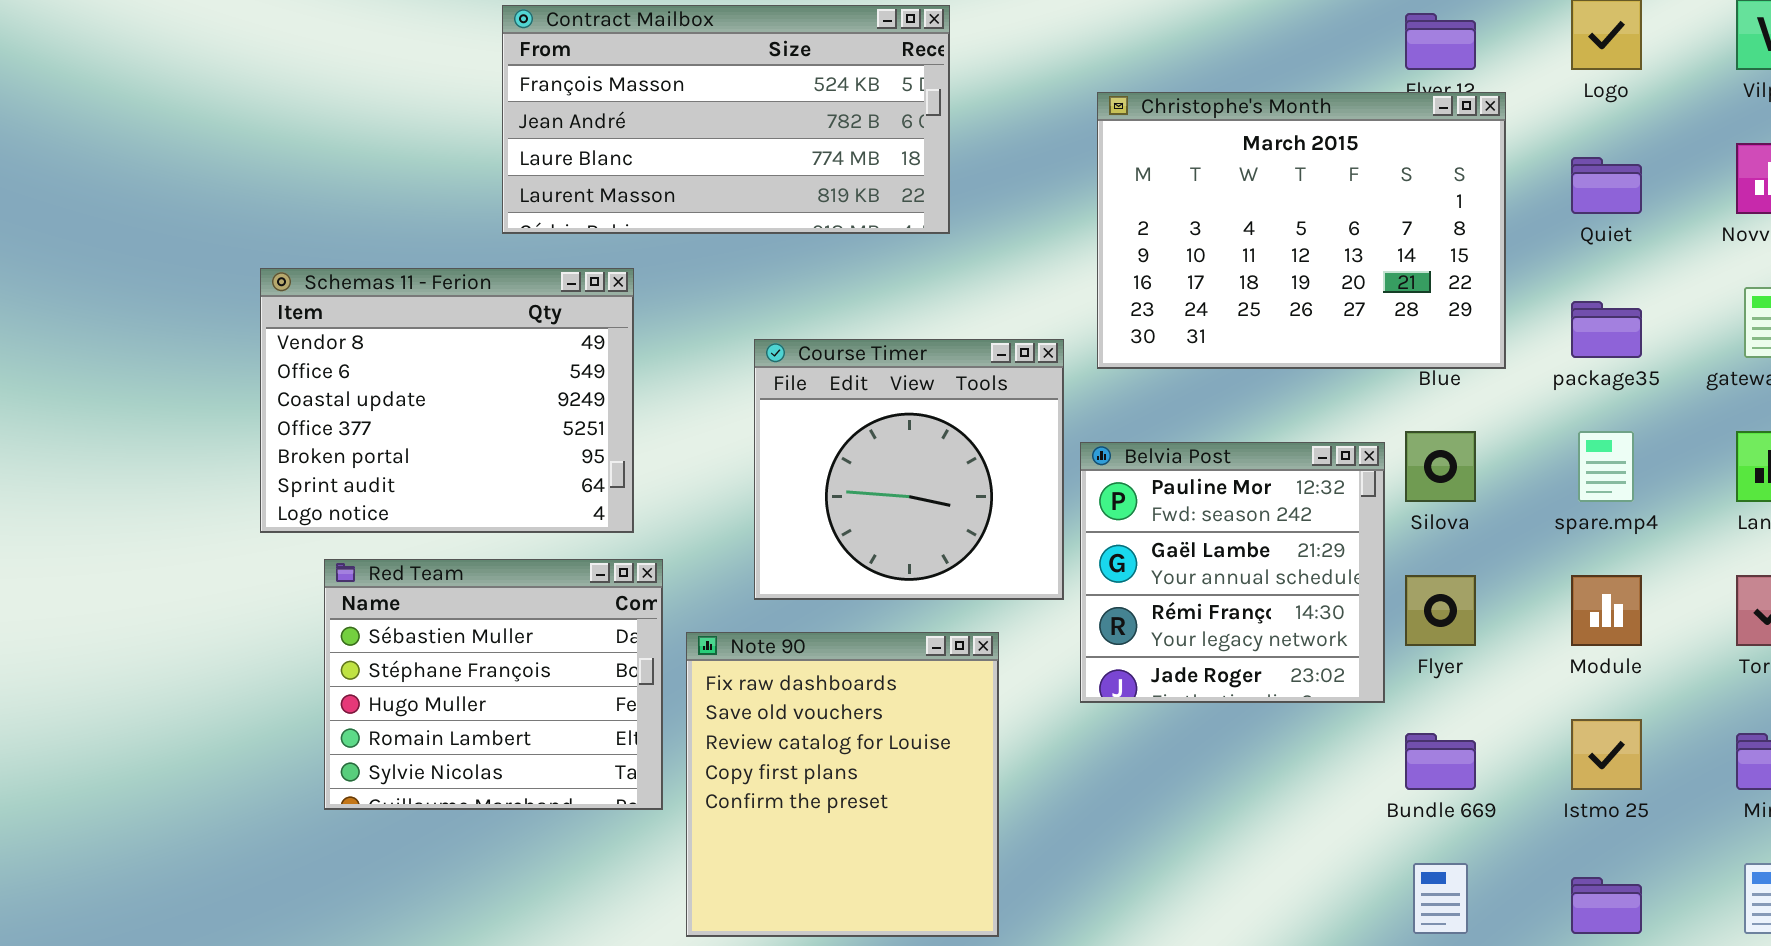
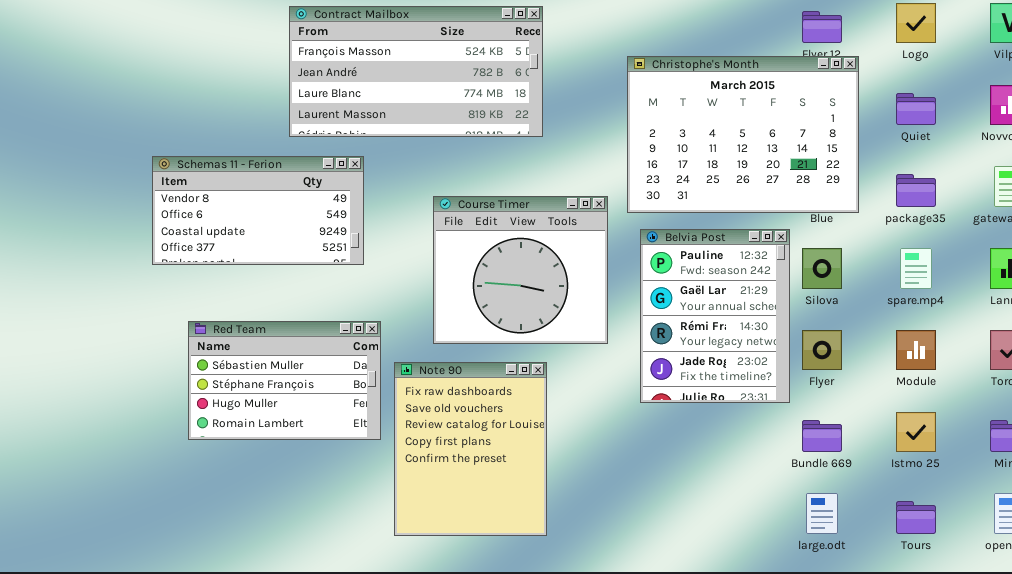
Schemas 11 - Ferion: [260,268,634,533] -> [152,156,364,265], resized
Belvia Post: [1080,442,1385,703] -> [640,229,790,403], resized
Red Team: [324,559,663,810] -> [188,321,381,440], resized
Note 90: [686,632,999,937] -> [394,362,547,536], resized

